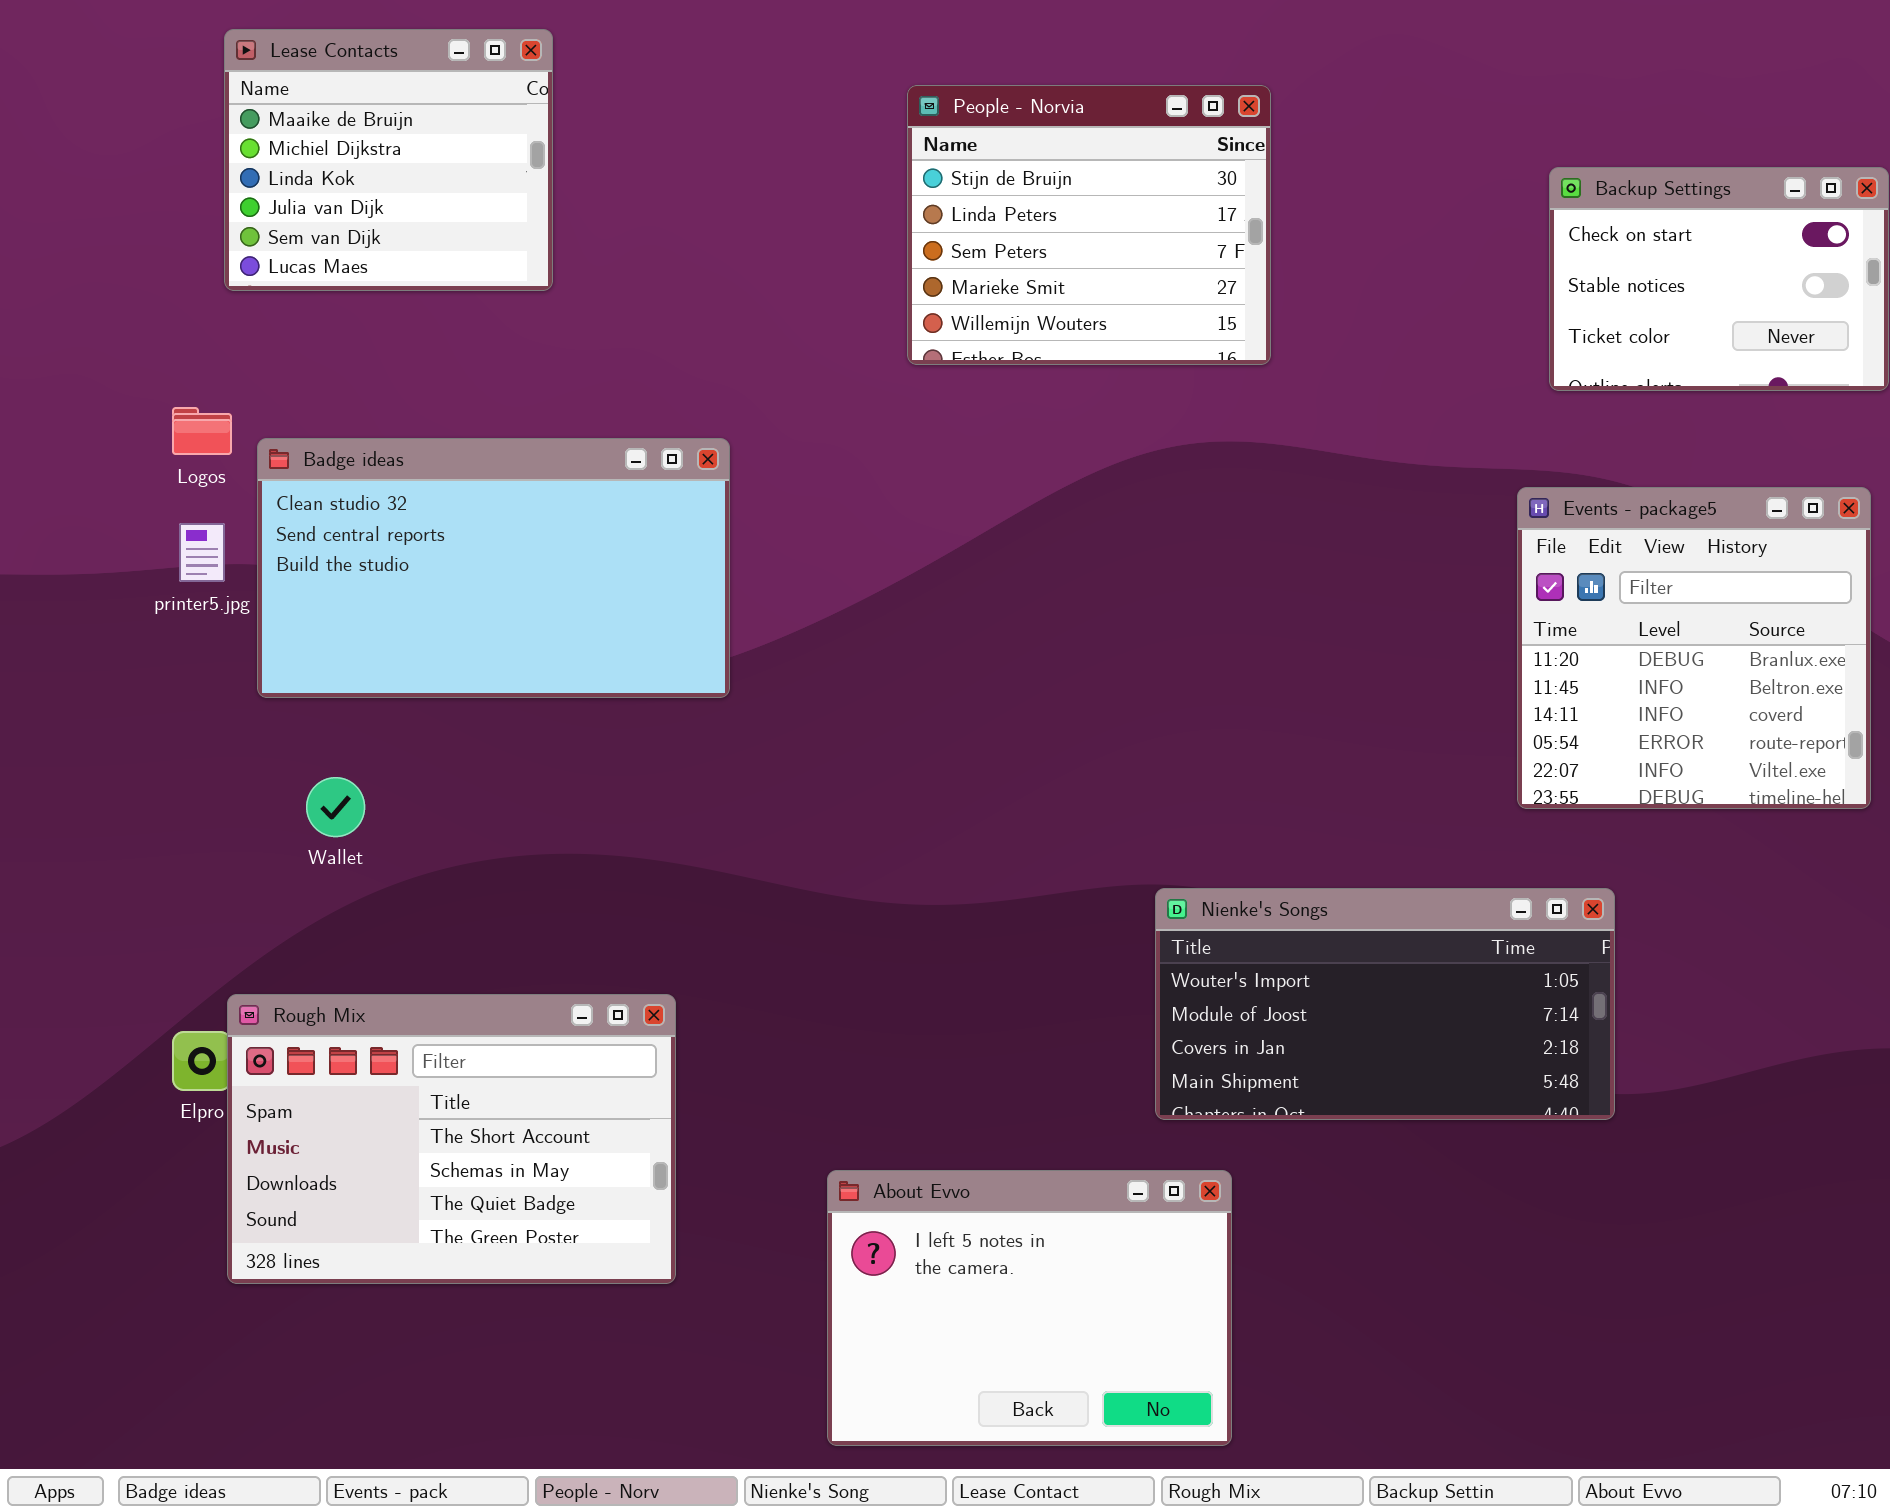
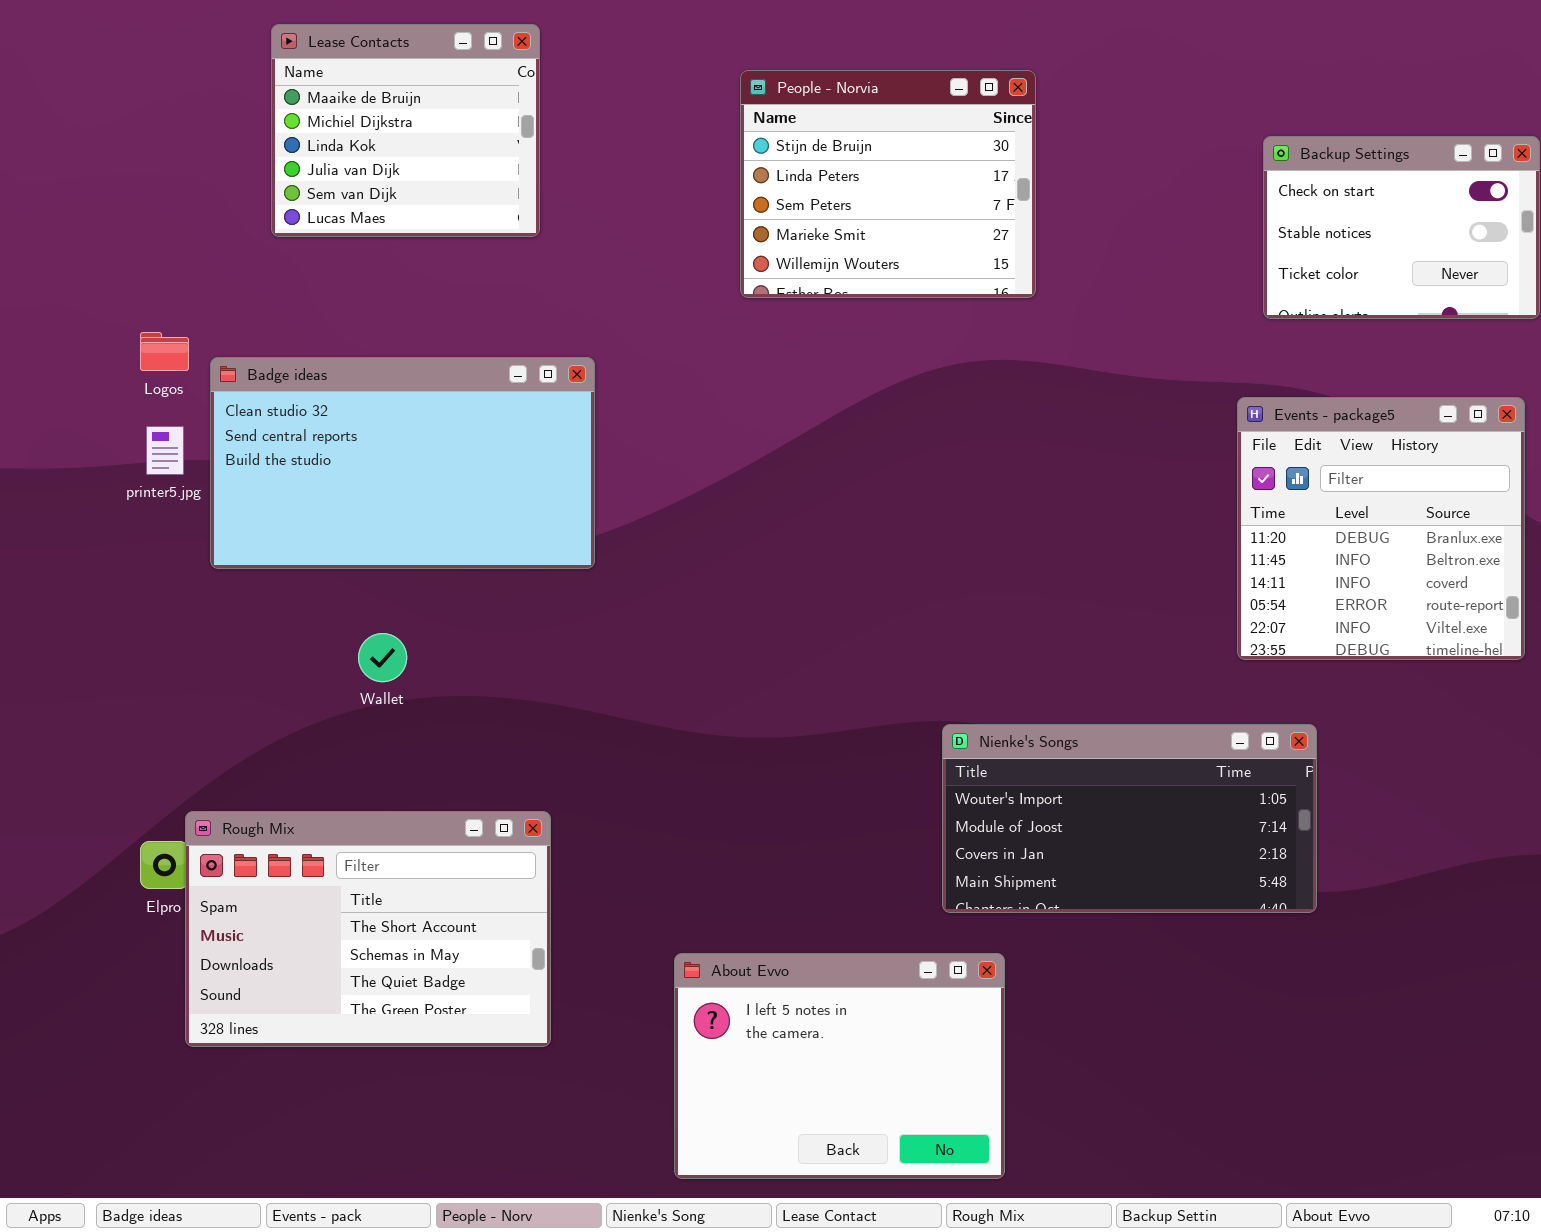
Lease Contacts: [224,29,553,291] -> [271,24,540,237], moved
Wallet: [306,777,365,837] -> [358,633,407,682], moved

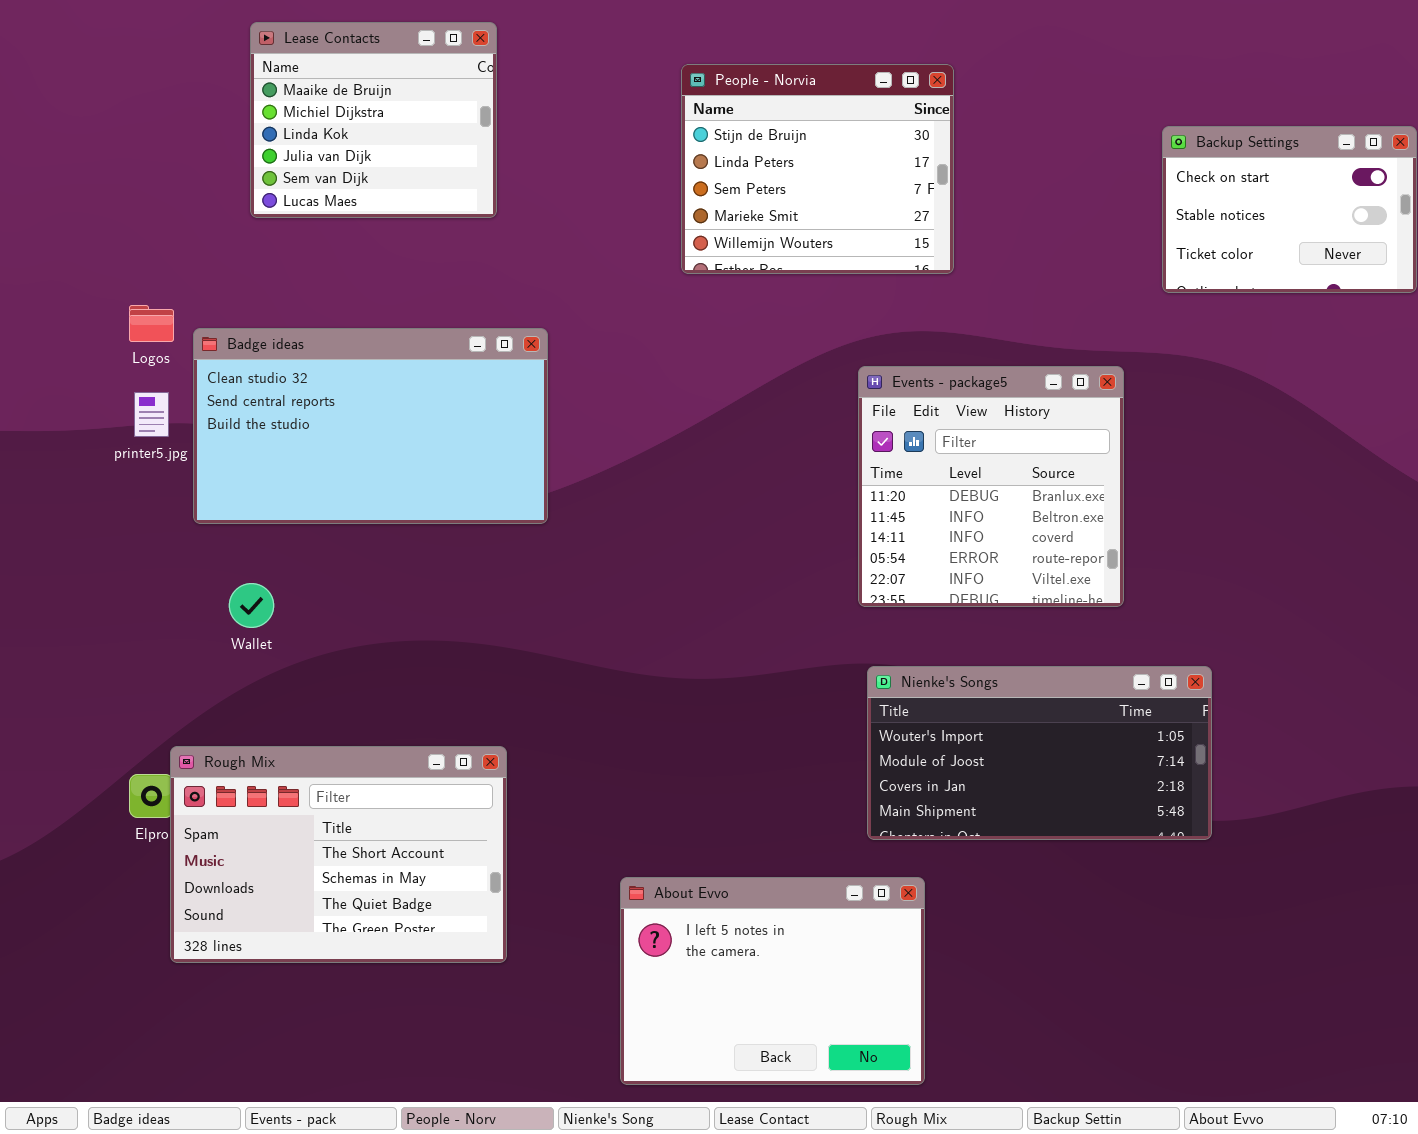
Events - package5: [1237,397,1525,660] -> [858,366,1124,607], moved
Wallet: [358,633,407,682] -> [229,583,274,628], moved

